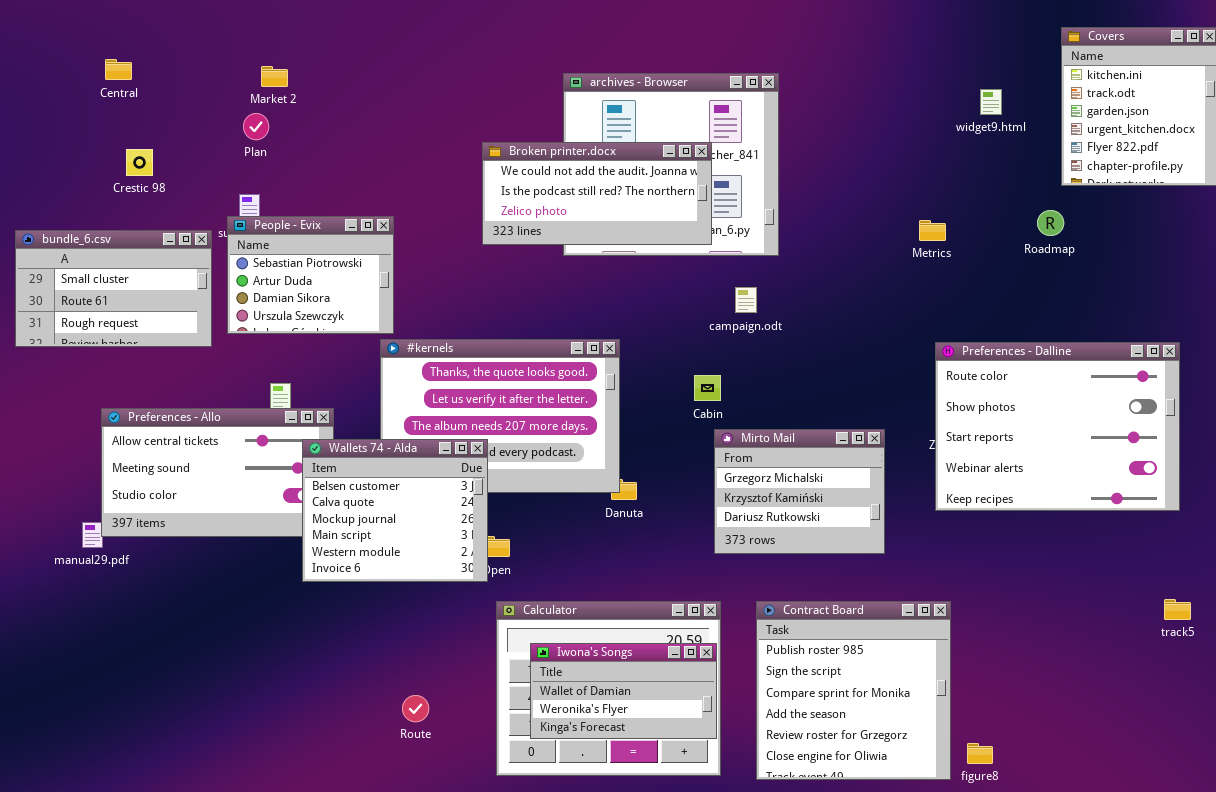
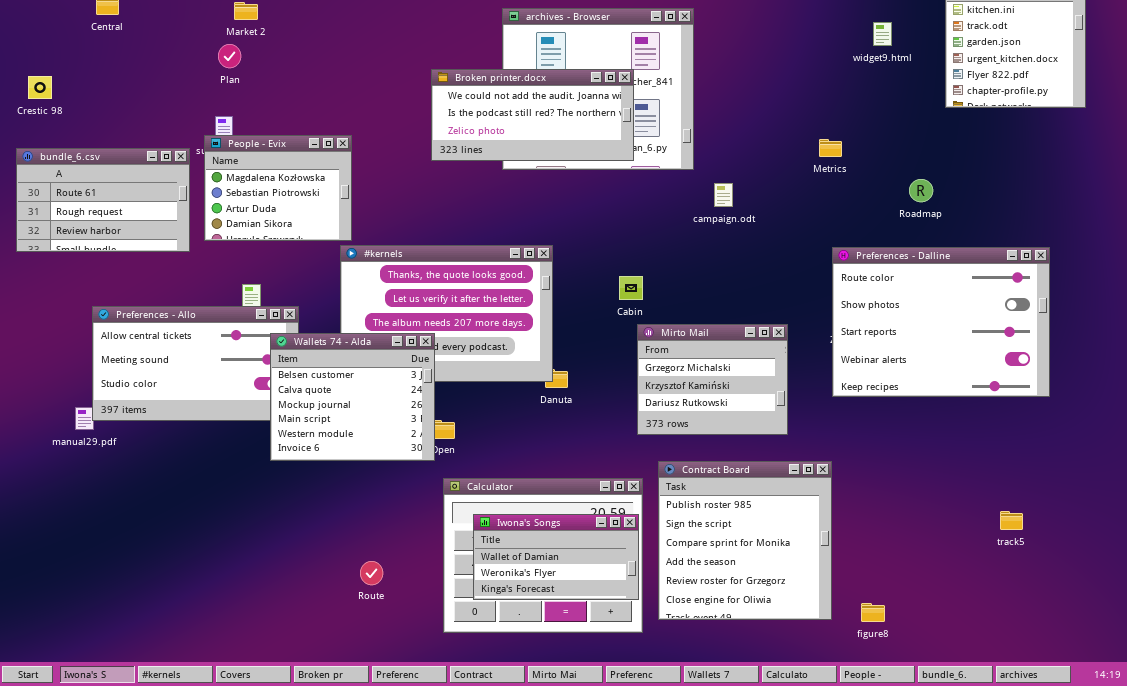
Crestic 98: [126,149,153,176] -> [28,76,52,99], moved
Roadmap: [1037,210,1064,236] -> [909,179,933,202], moved
People - Evix: [227,216,394,334] -> [204,135,352,241], scrolled up 1 row
bundle_6.csv: [15,230,212,347] -> [16,148,190,252], scrolled down 1 row
campaign.odt: [735,287,757,313] -> [714,183,733,207], moved
track5: [1164,599,1191,620] -> [1000,511,1023,530], moved
Contract Board: [756,601,951,780] -> [658,461,832,620], moved

